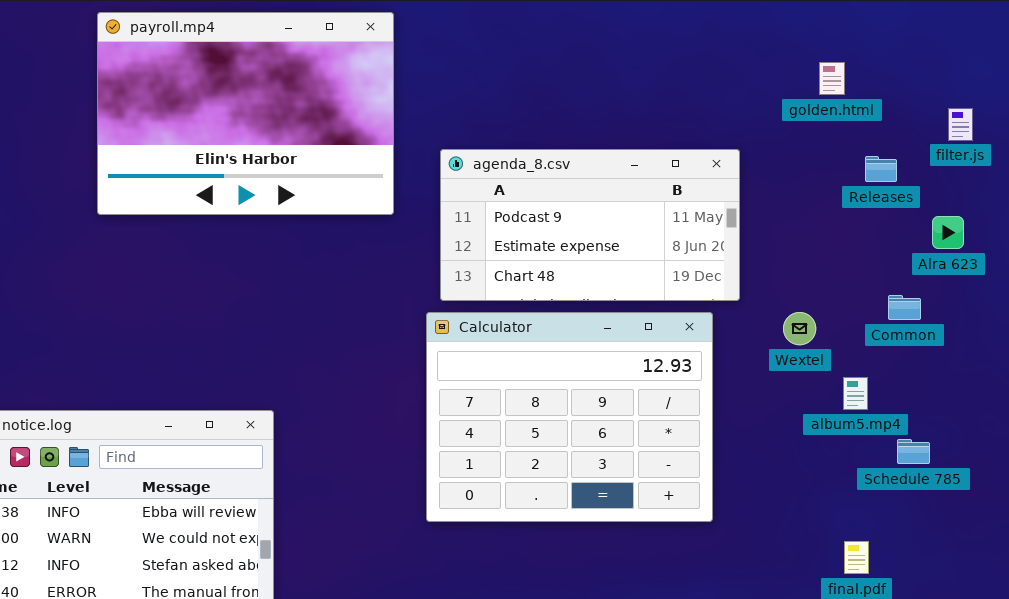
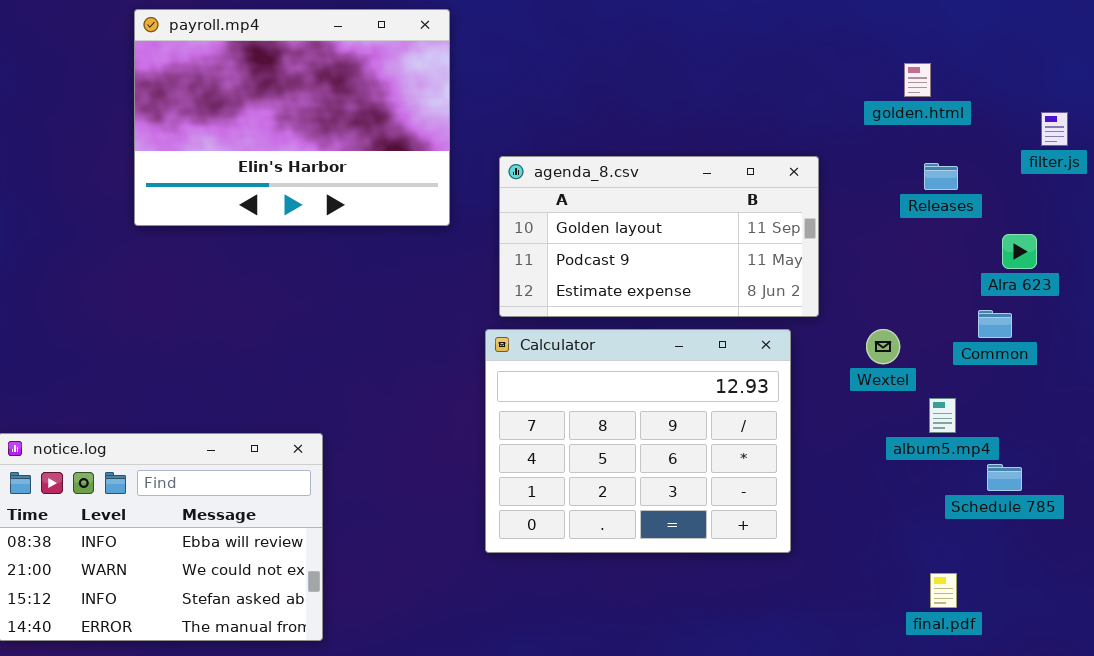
agenda_8.csv: [440,149,740,301] -> [499,156,819,317], scrolled up 1 row
Releases: [865,156,897,182] -> [924,163,958,190], moved
Alra 623: [932,216,964,249] -> [1002,234,1037,269], moved

